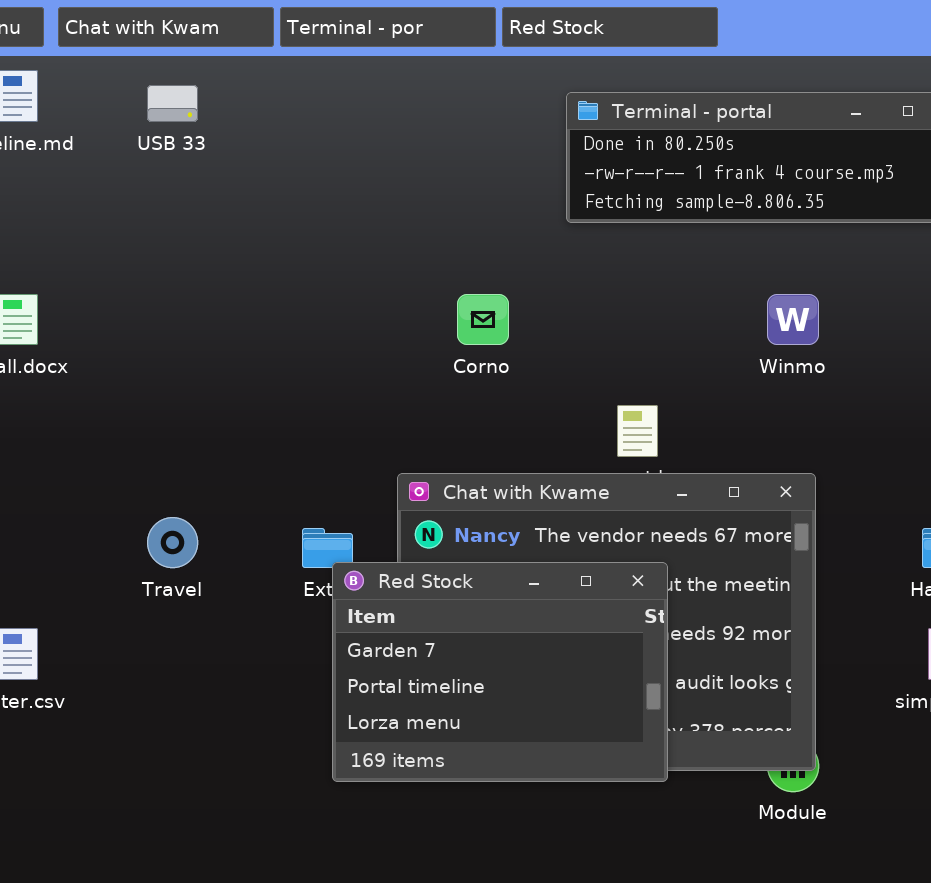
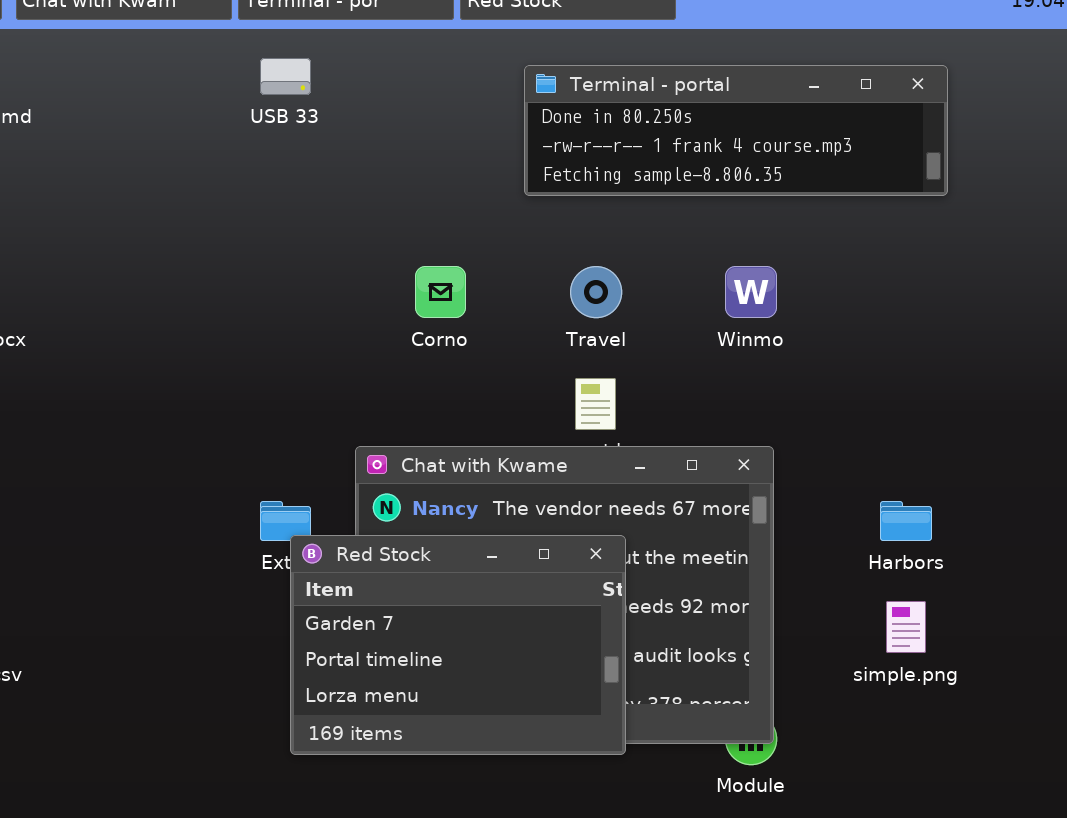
USB 33: [147,85,198,122] -> [260,58,311,95], moved
Travel: [147,517,198,568] -> [570,266,622,318], moved

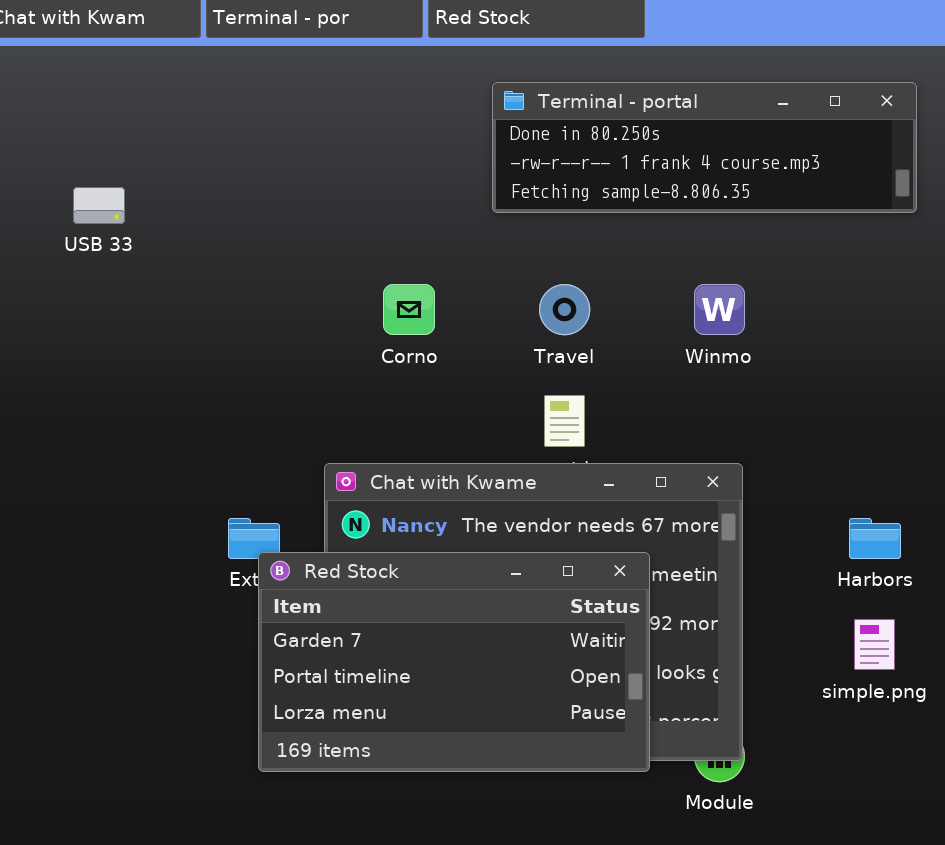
USB 33: [260,58,311,95] -> [73,187,125,224], moved
Red Stock: [290,535,626,755] -> [258,552,650,772], resized

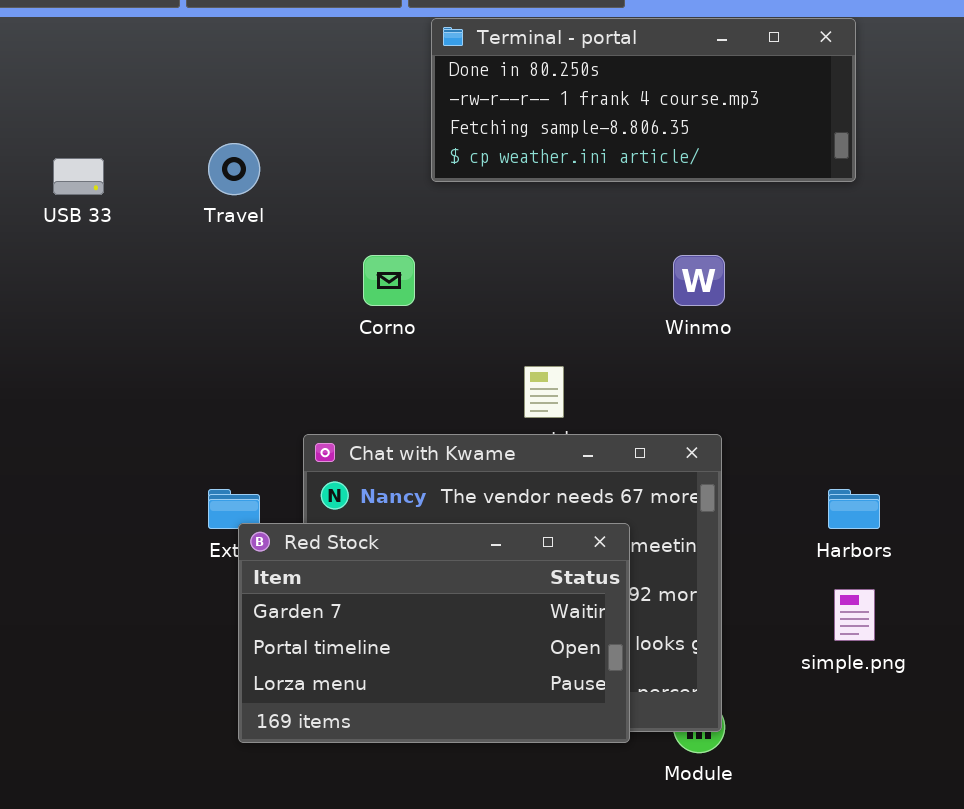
Terminal - portal: [492,82,917,213] -> [431,18,856,182], moved, resized
Travel: [539,284,590,335] -> [208,143,260,195], moved

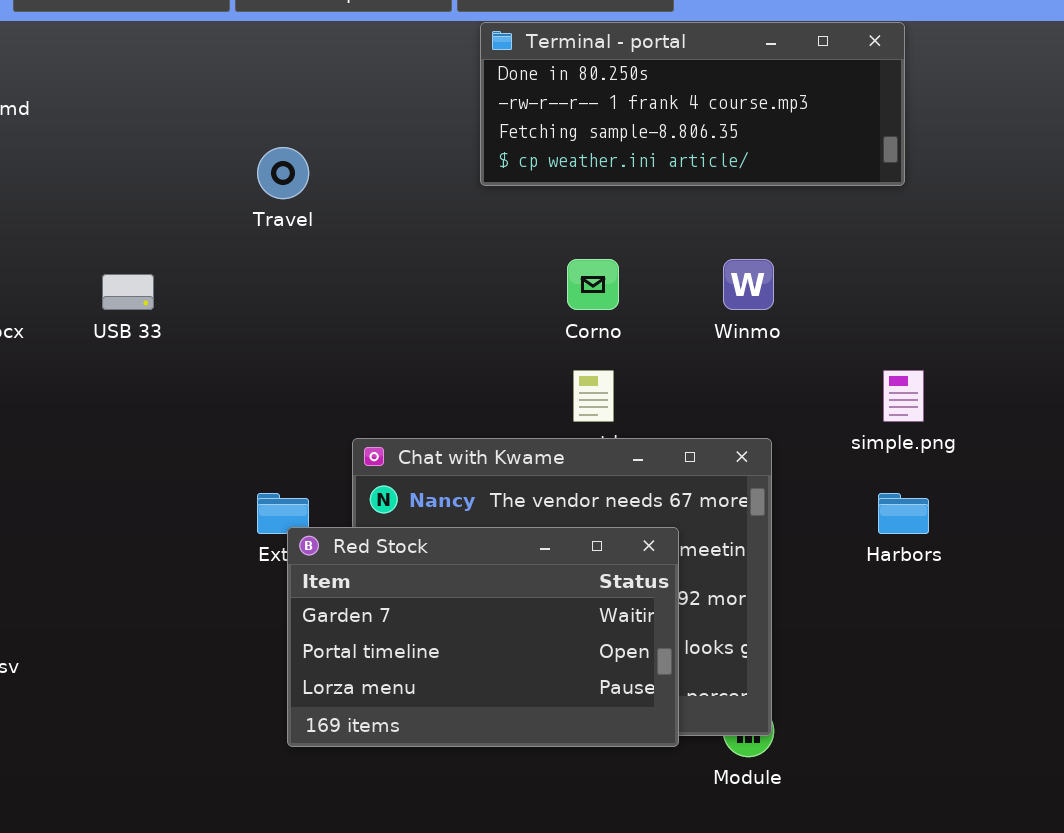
USB 33: [53,158,104,195] -> [102,274,154,310], moved
Corno: [363,255,415,306] -> [567,259,619,310], moved
simple.png: [834,589,875,641] -> [883,370,924,422], moved

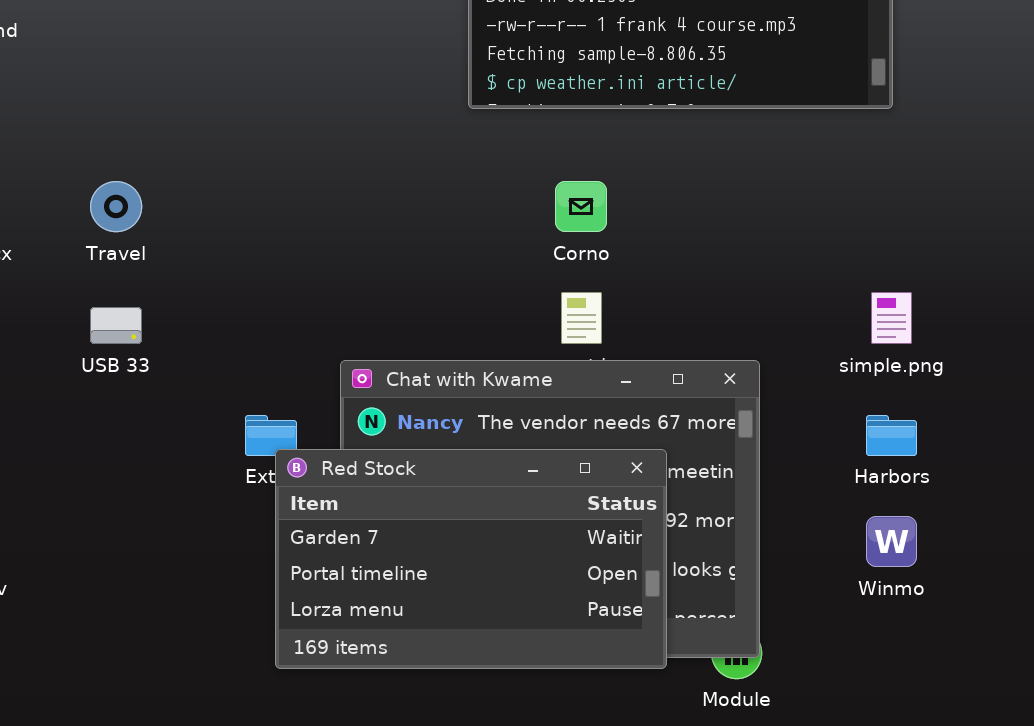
Travel: [257,147,309,199] -> [90,181,142,232], moved
Winmo: [723,259,774,310] -> [866,516,917,567], moved
USB 33: [102,274,154,310] -> [90,307,142,344], moved

